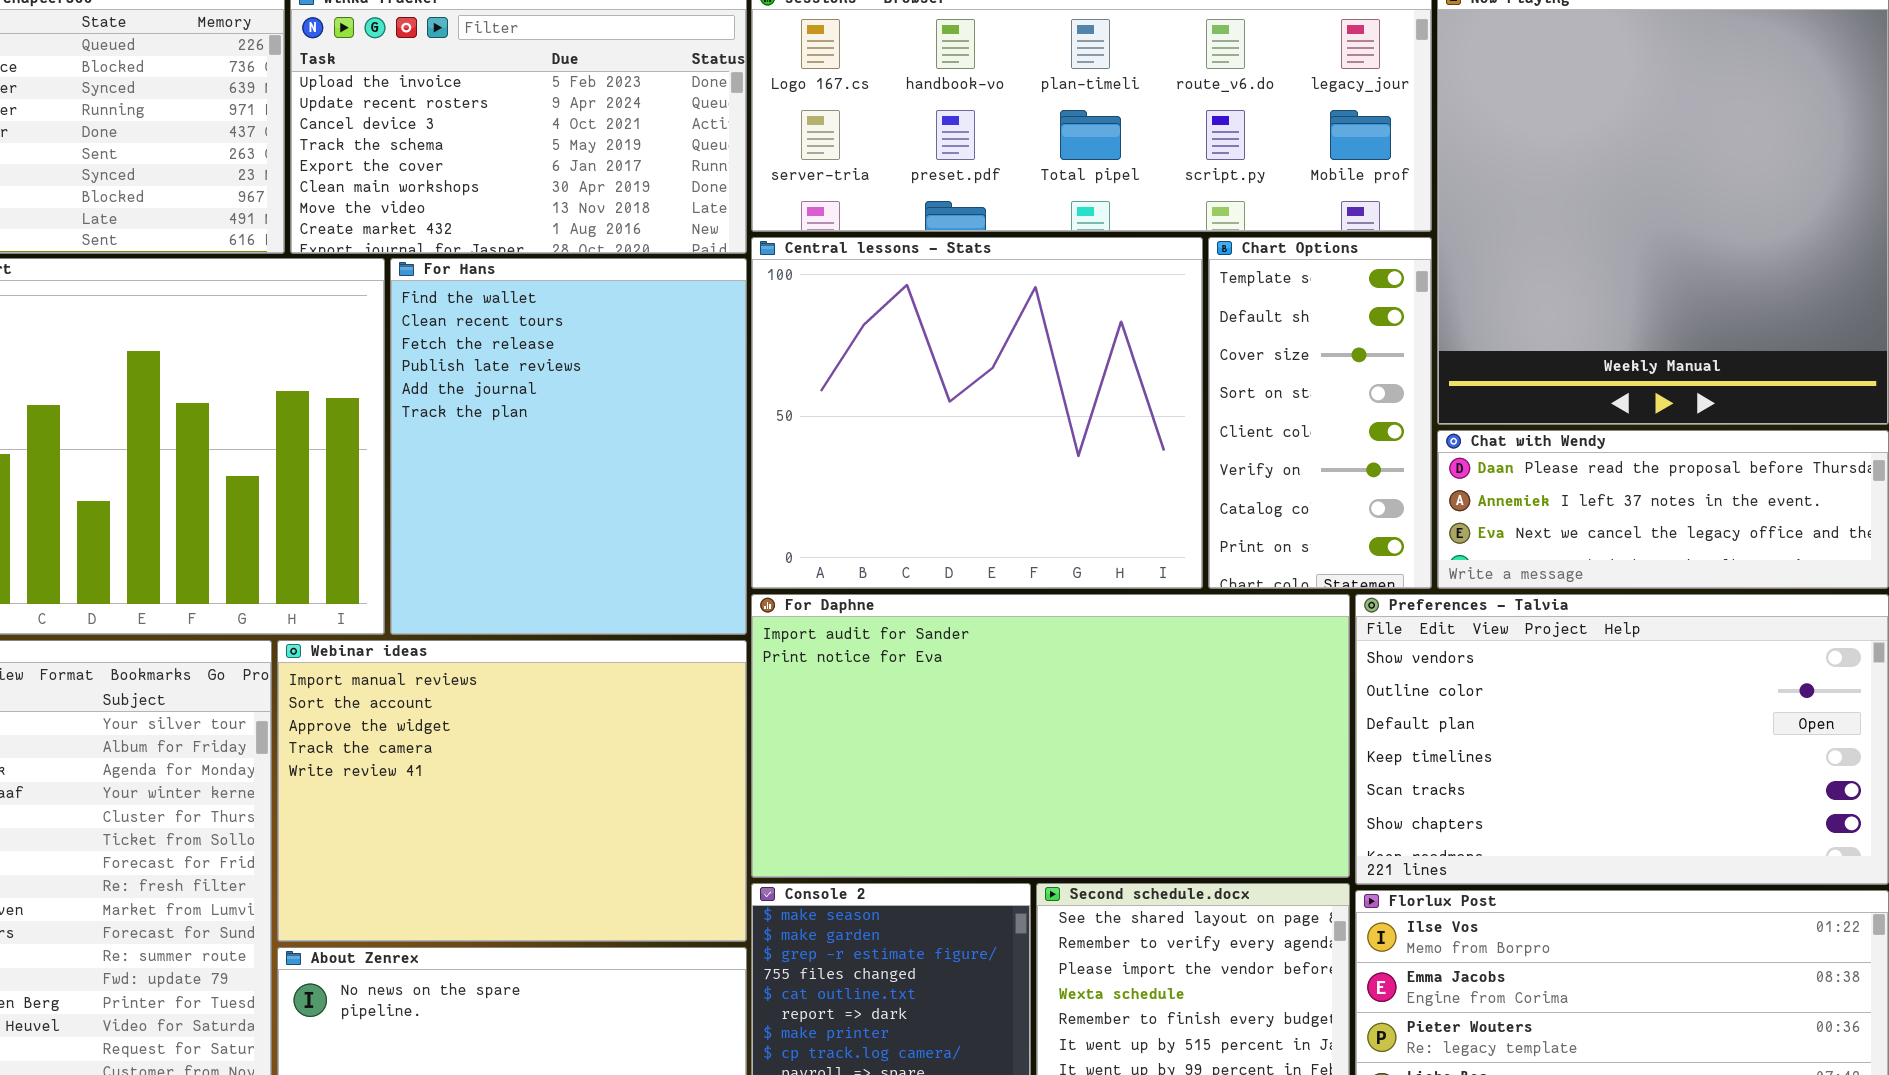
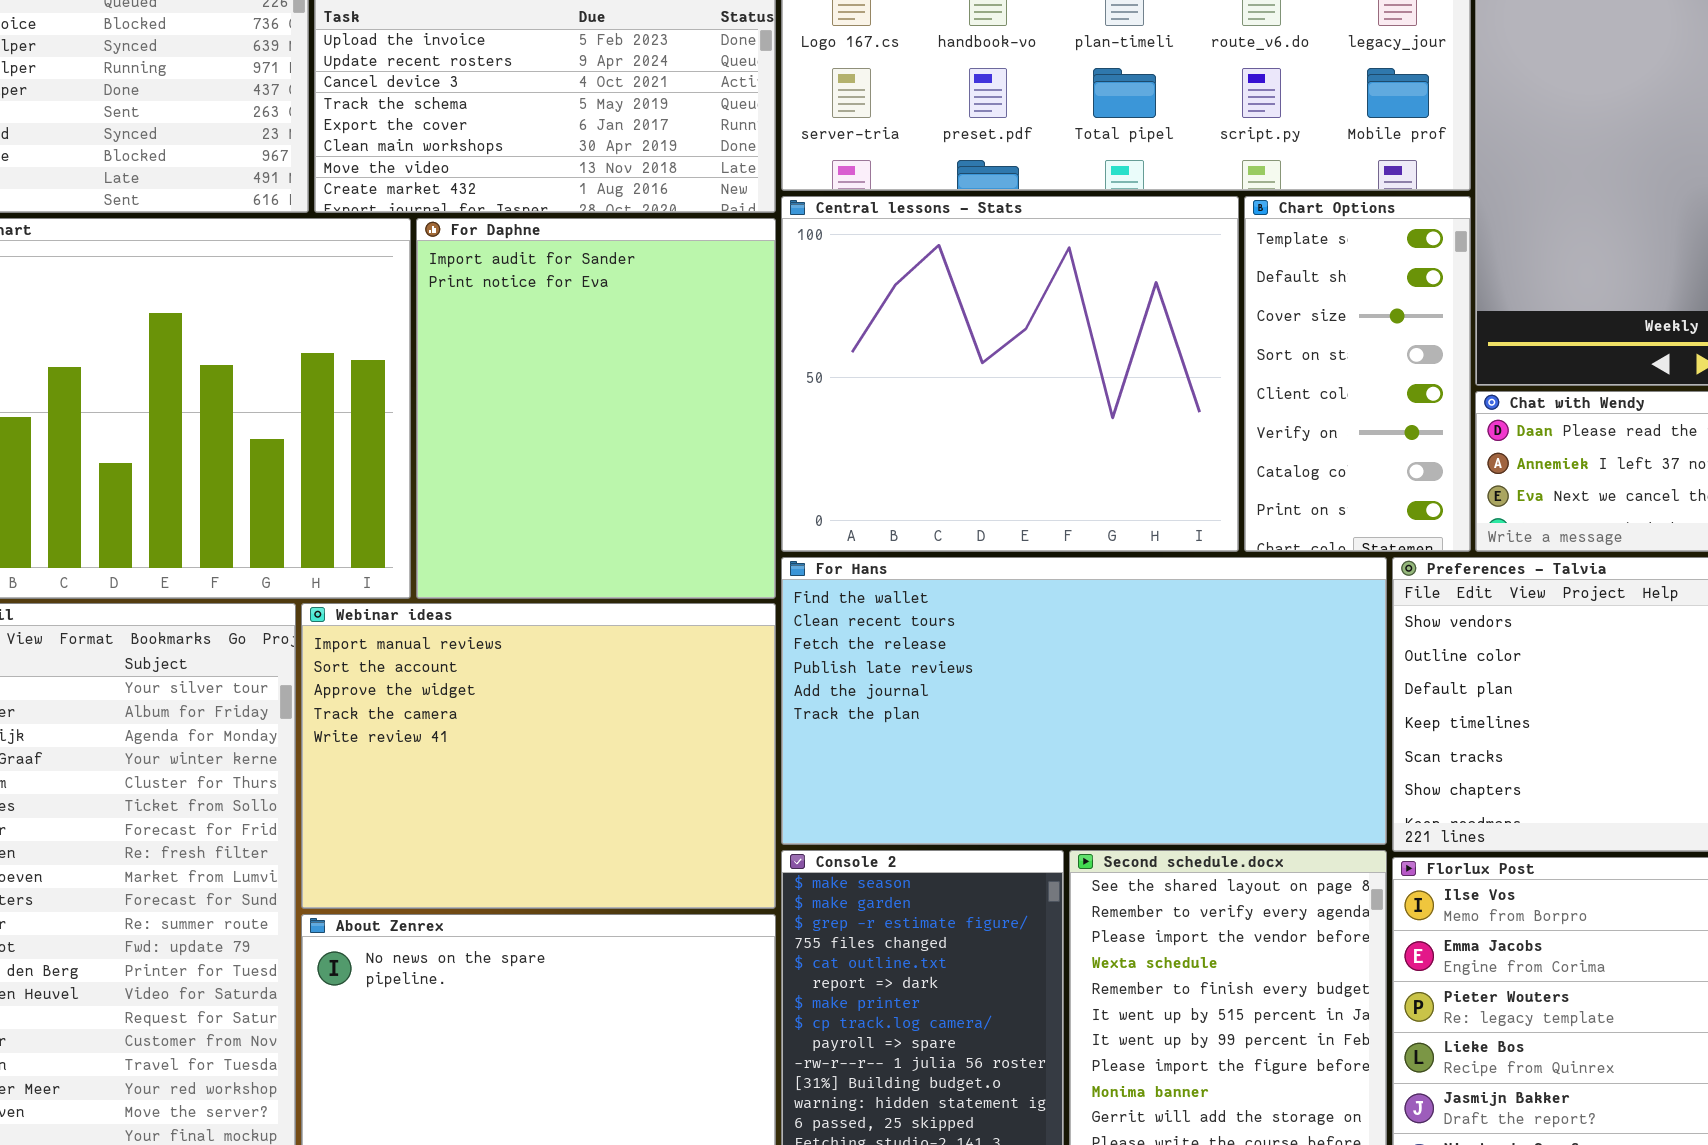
For Hans: [390,258,747,635] -> [781,557,1387,845], moved, resized
For Daphne: [751,594,1350,878] -> [416,218,776,599], moved, resized

